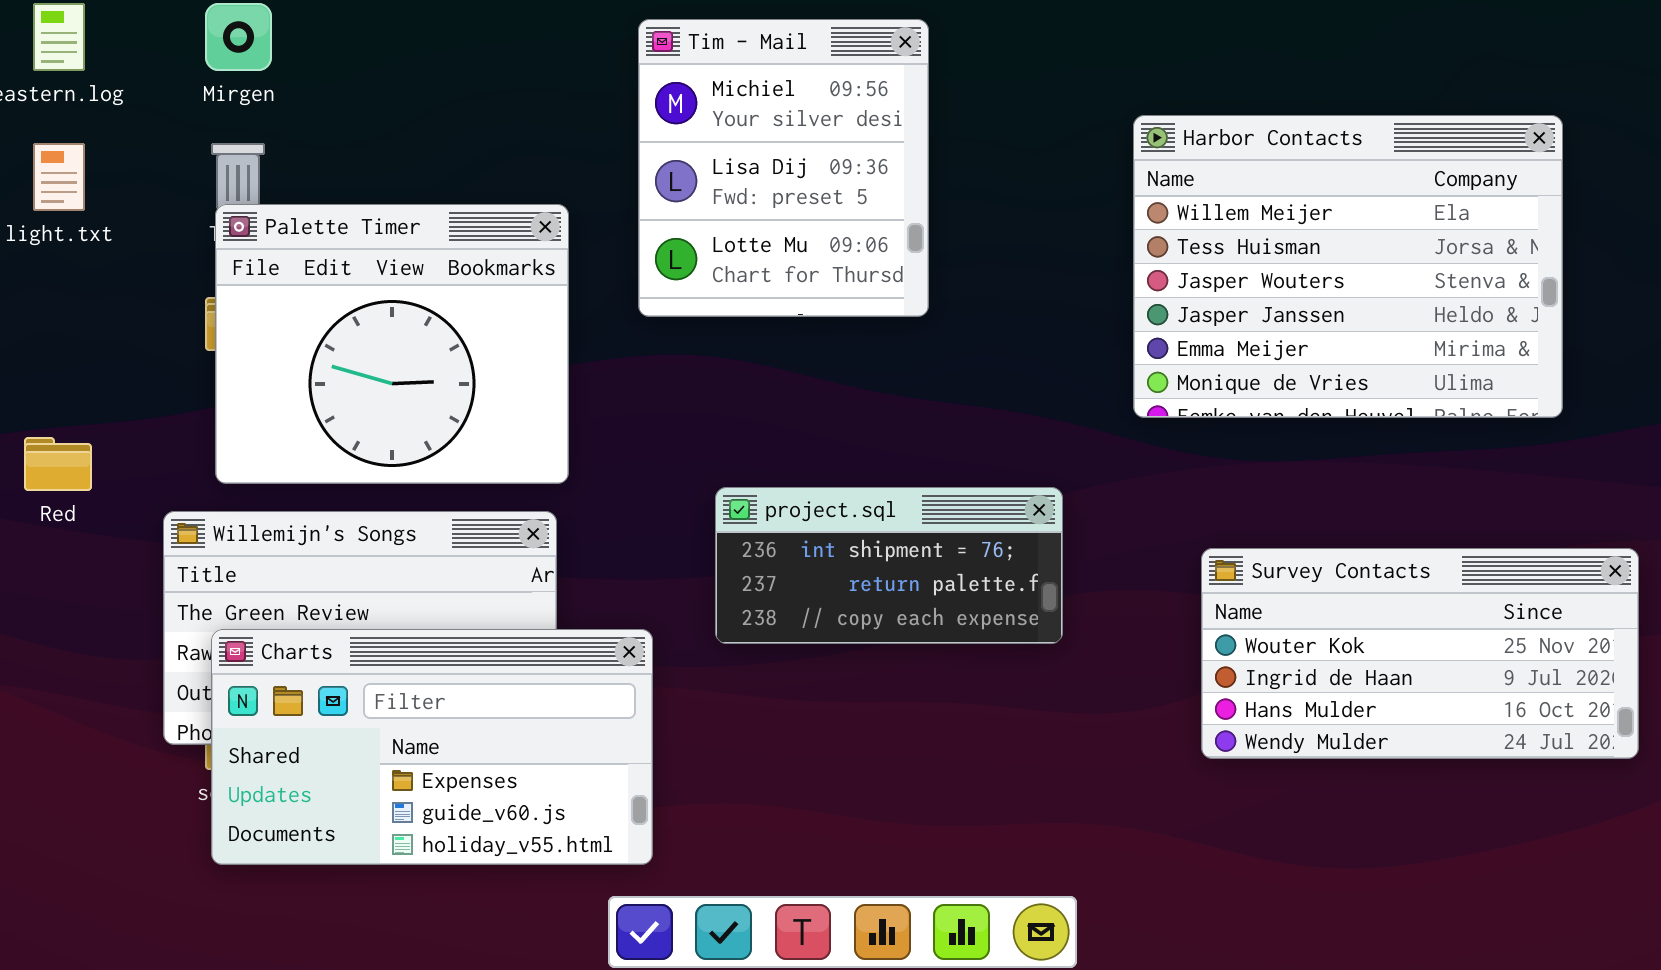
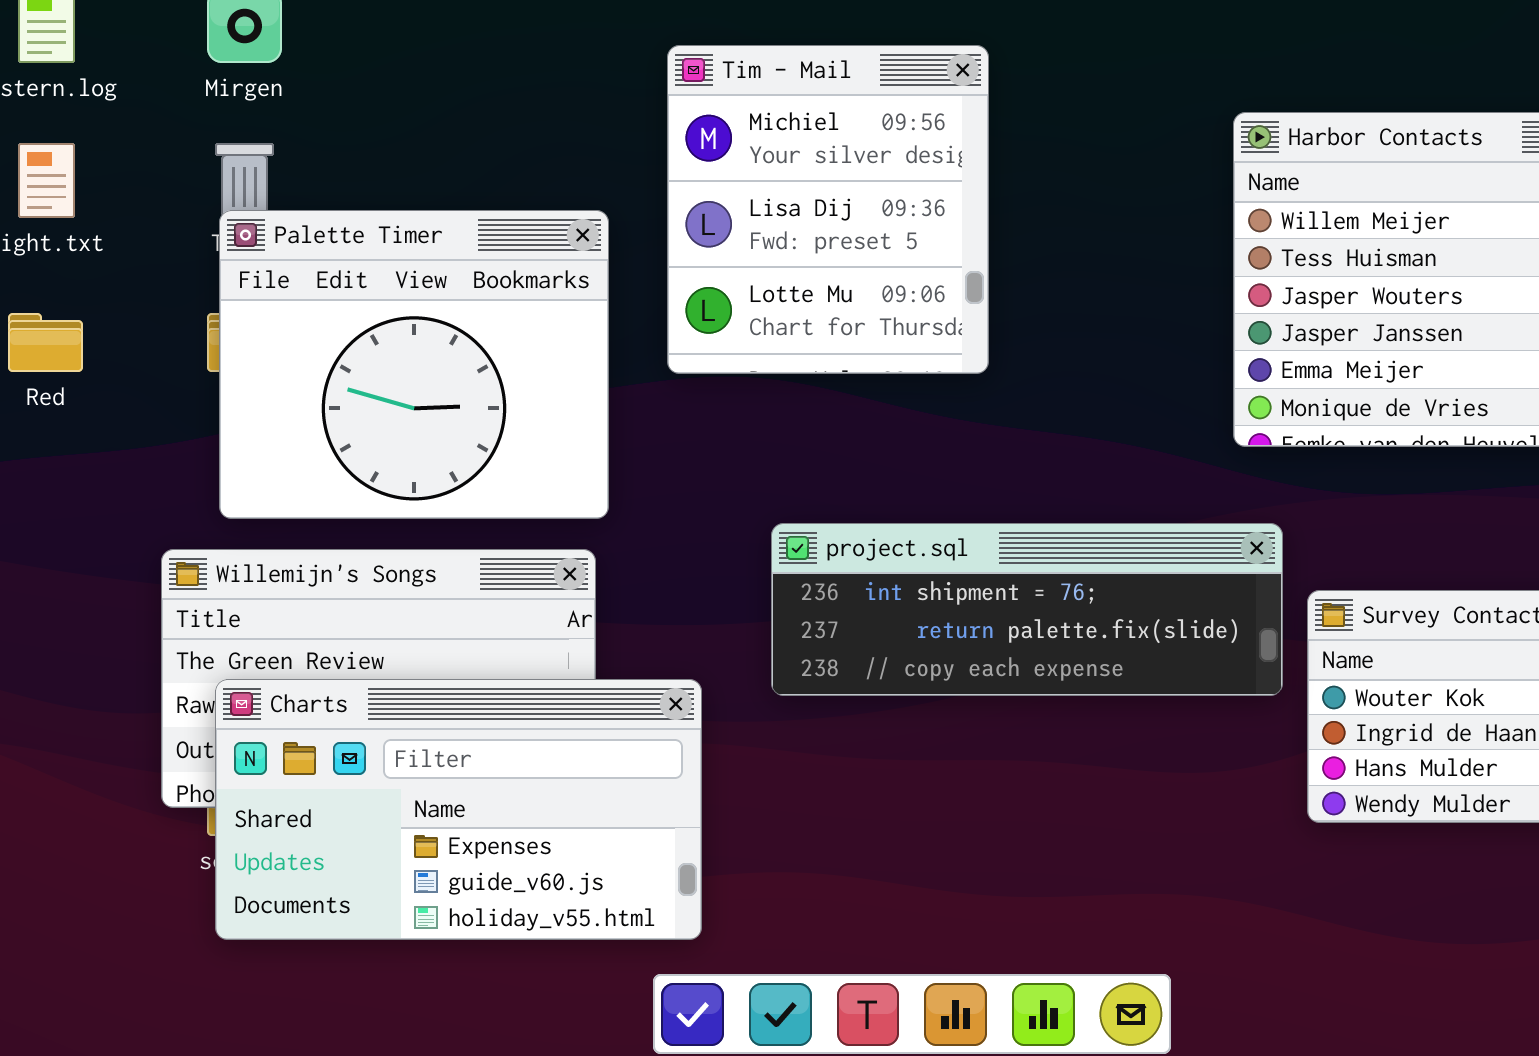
Tim - Mail: [638,19,929,317] -> [667,45,989,374], moved
Red: [24,437,92,491] -> [8,313,83,372], moved
project.sql: [715,487,1063,644] -> [771,523,1283,696], resized

